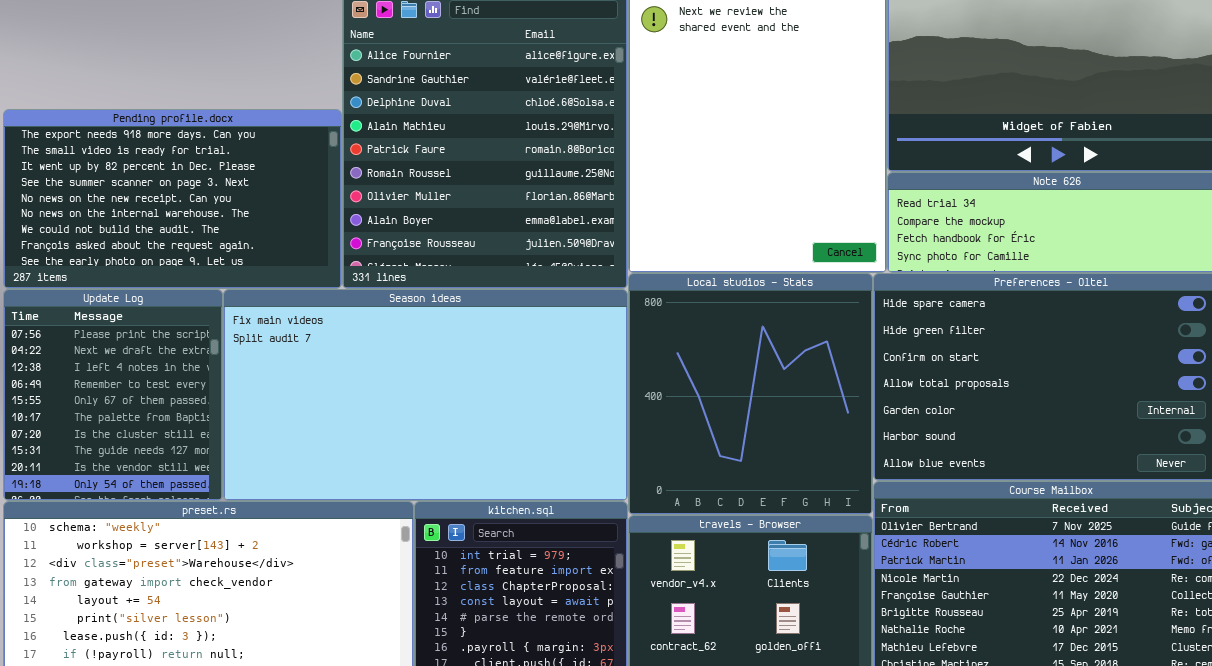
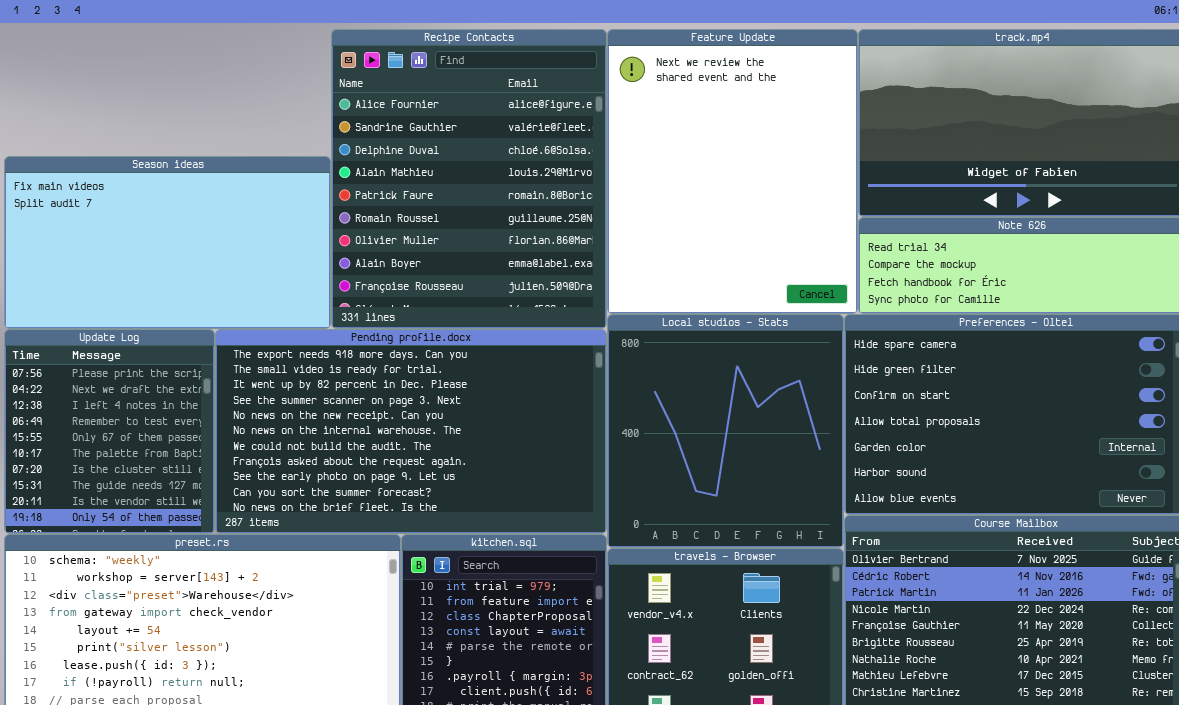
Pending profile.docx: [3,109,342,289] -> [215,329,607,534], moved, resized
Season ideas: [223,289,628,501] -> [4,156,331,329], moved, resized

